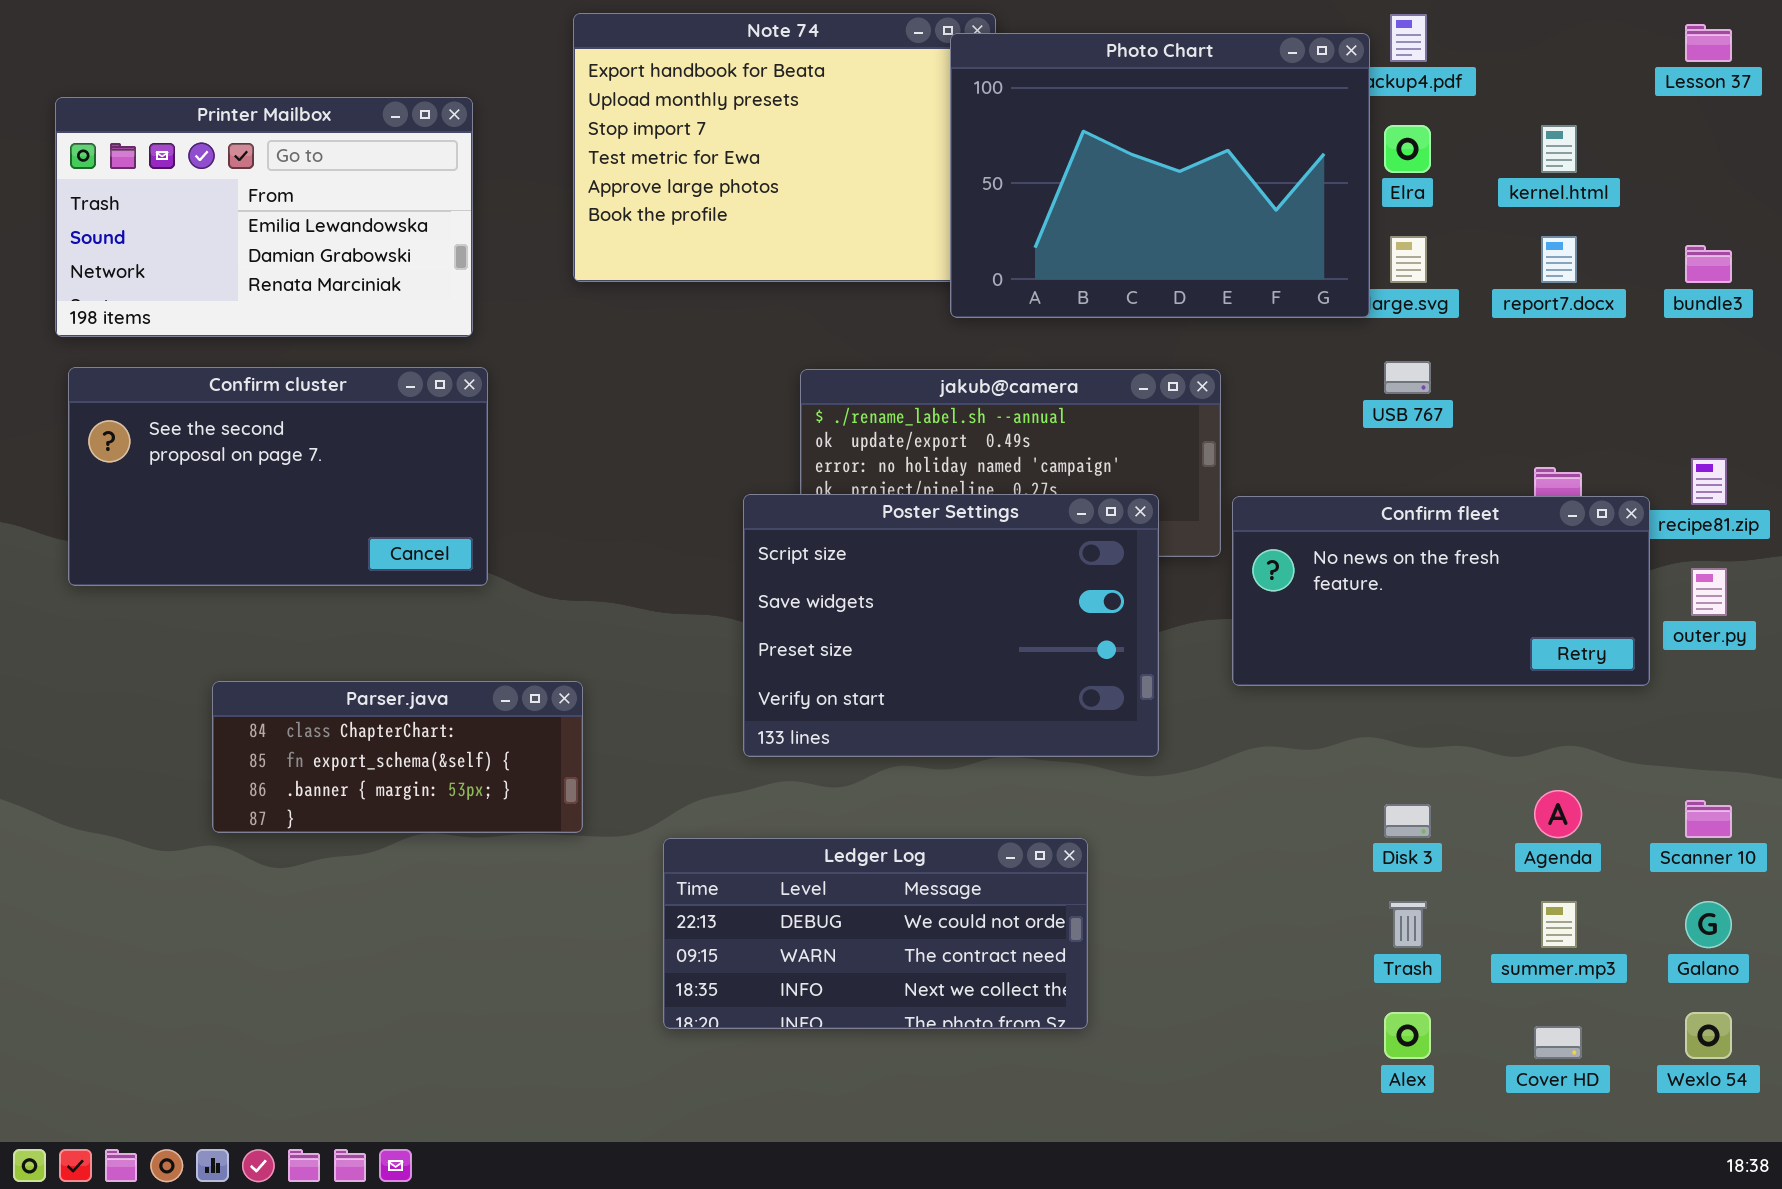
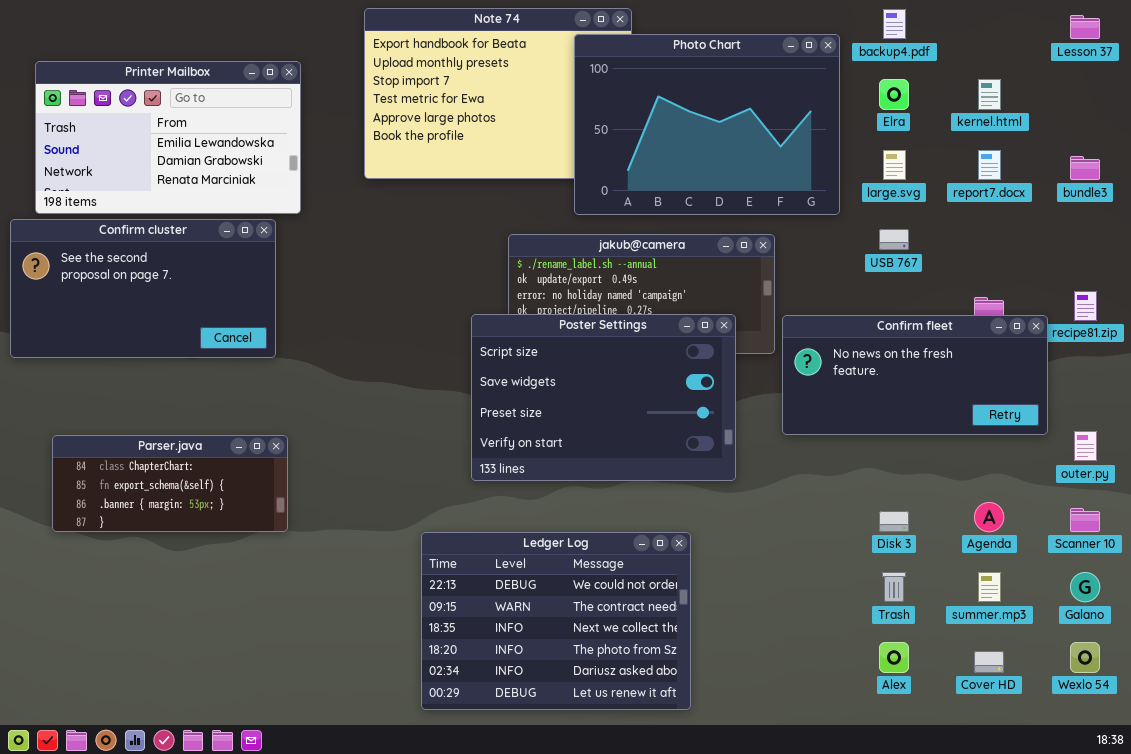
Photo Chart: [950,33,1370,318] -> [574,34,840,215], moved
Confirm cluster: [68,367,488,586] -> [10,219,276,358], moved
outer.py: [1691,568,1727,616] -> [1074,431,1097,461], moved
Parser.java: [212,681,583,833] -> [52,435,288,532], moved
Ledger Log: [663,838,1088,1029] -> [421,532,691,710], resized

